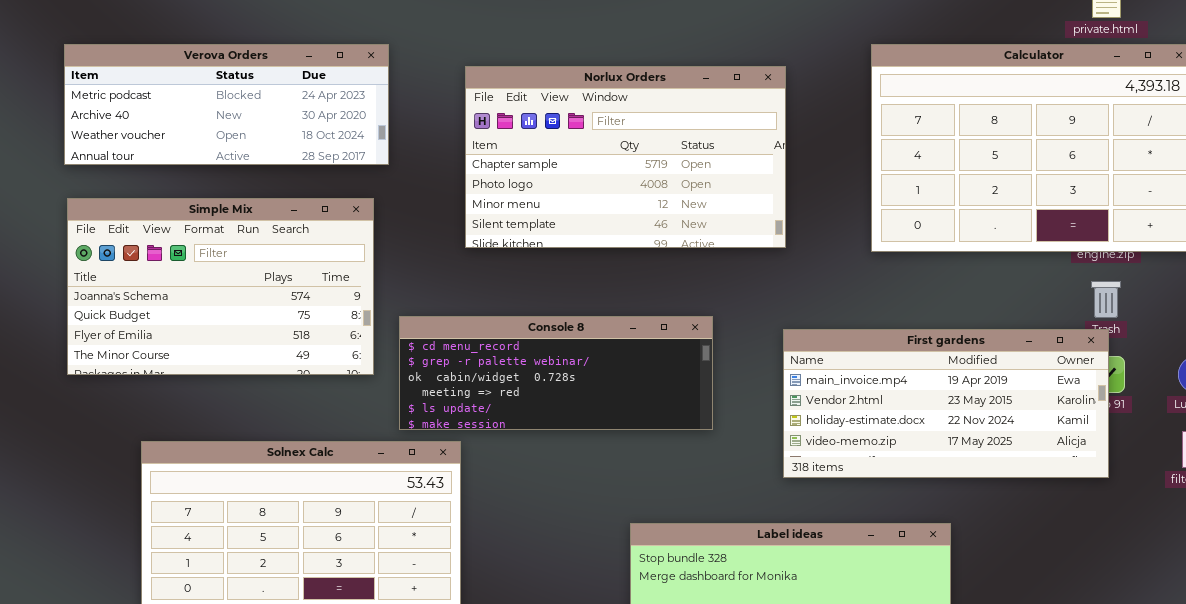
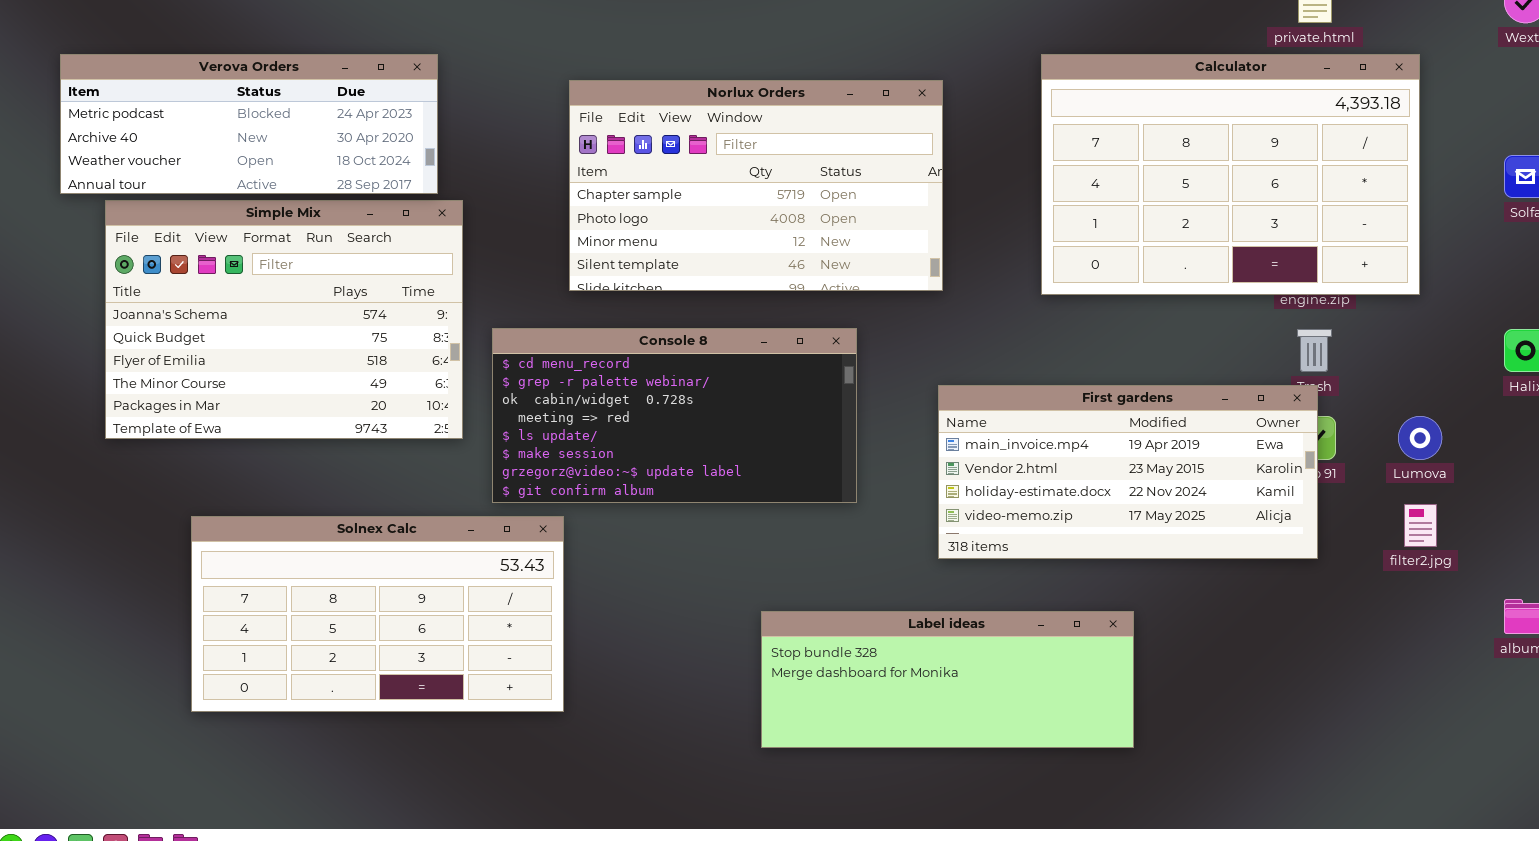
Verova Orders: [64,44,389,165] -> [60,54,438,194], moved
Simple Mix: [67,198,374,375] -> [105,200,463,439], resized
Console 8: [399,316,713,430] -> [492,328,857,503], resized

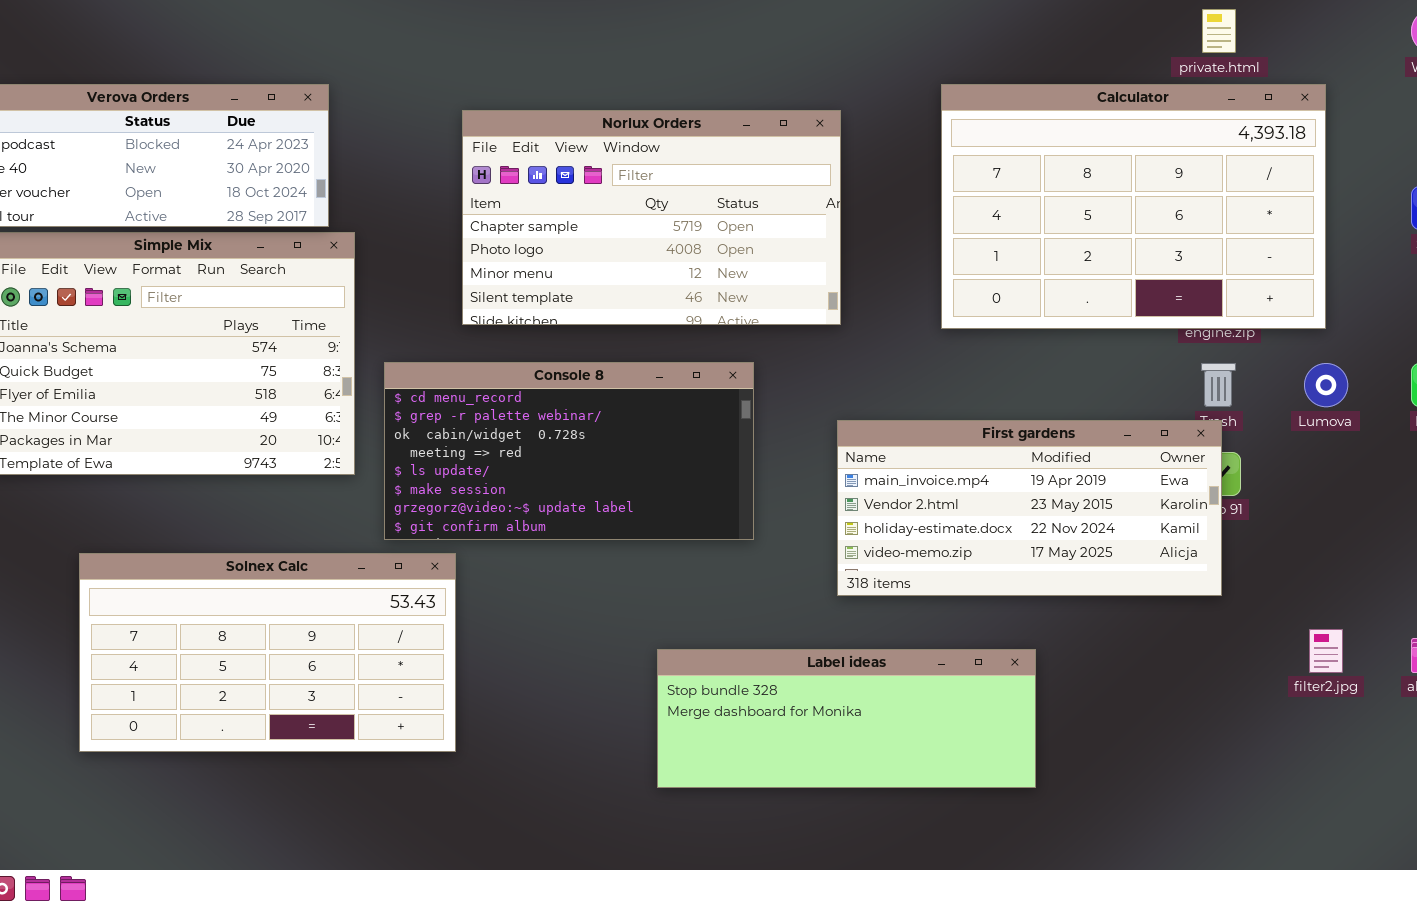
Lumova: [1398,416,1442,460] -> [1304,363,1348,407], moved
filter2.jpg: [1404,504,1437,547] -> [1309,629,1343,673], moved

